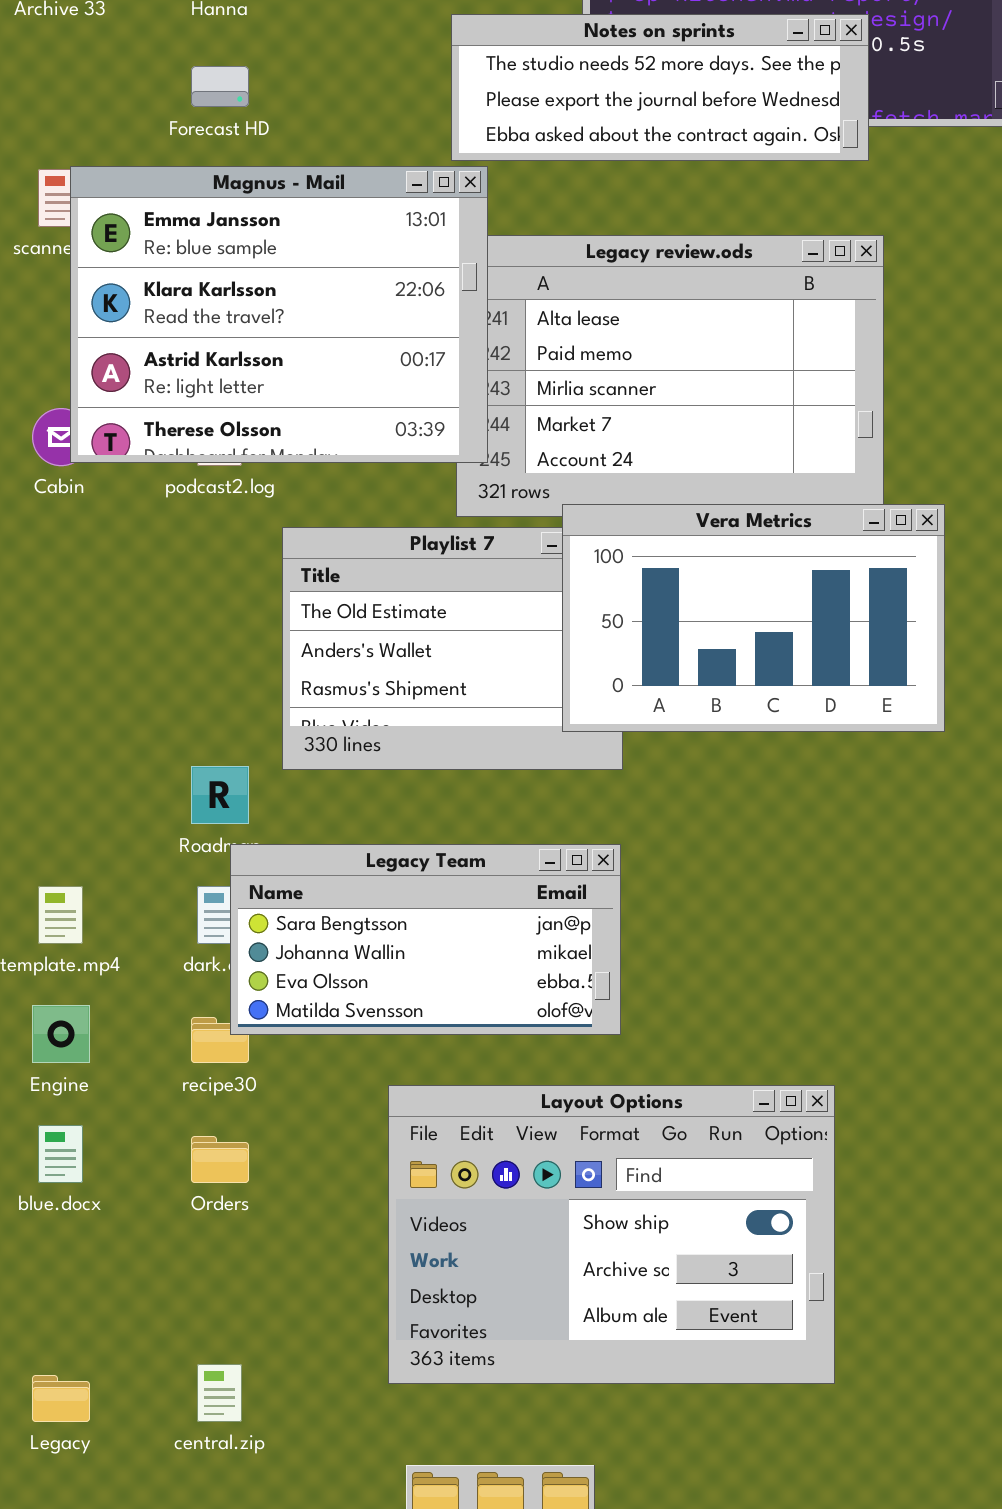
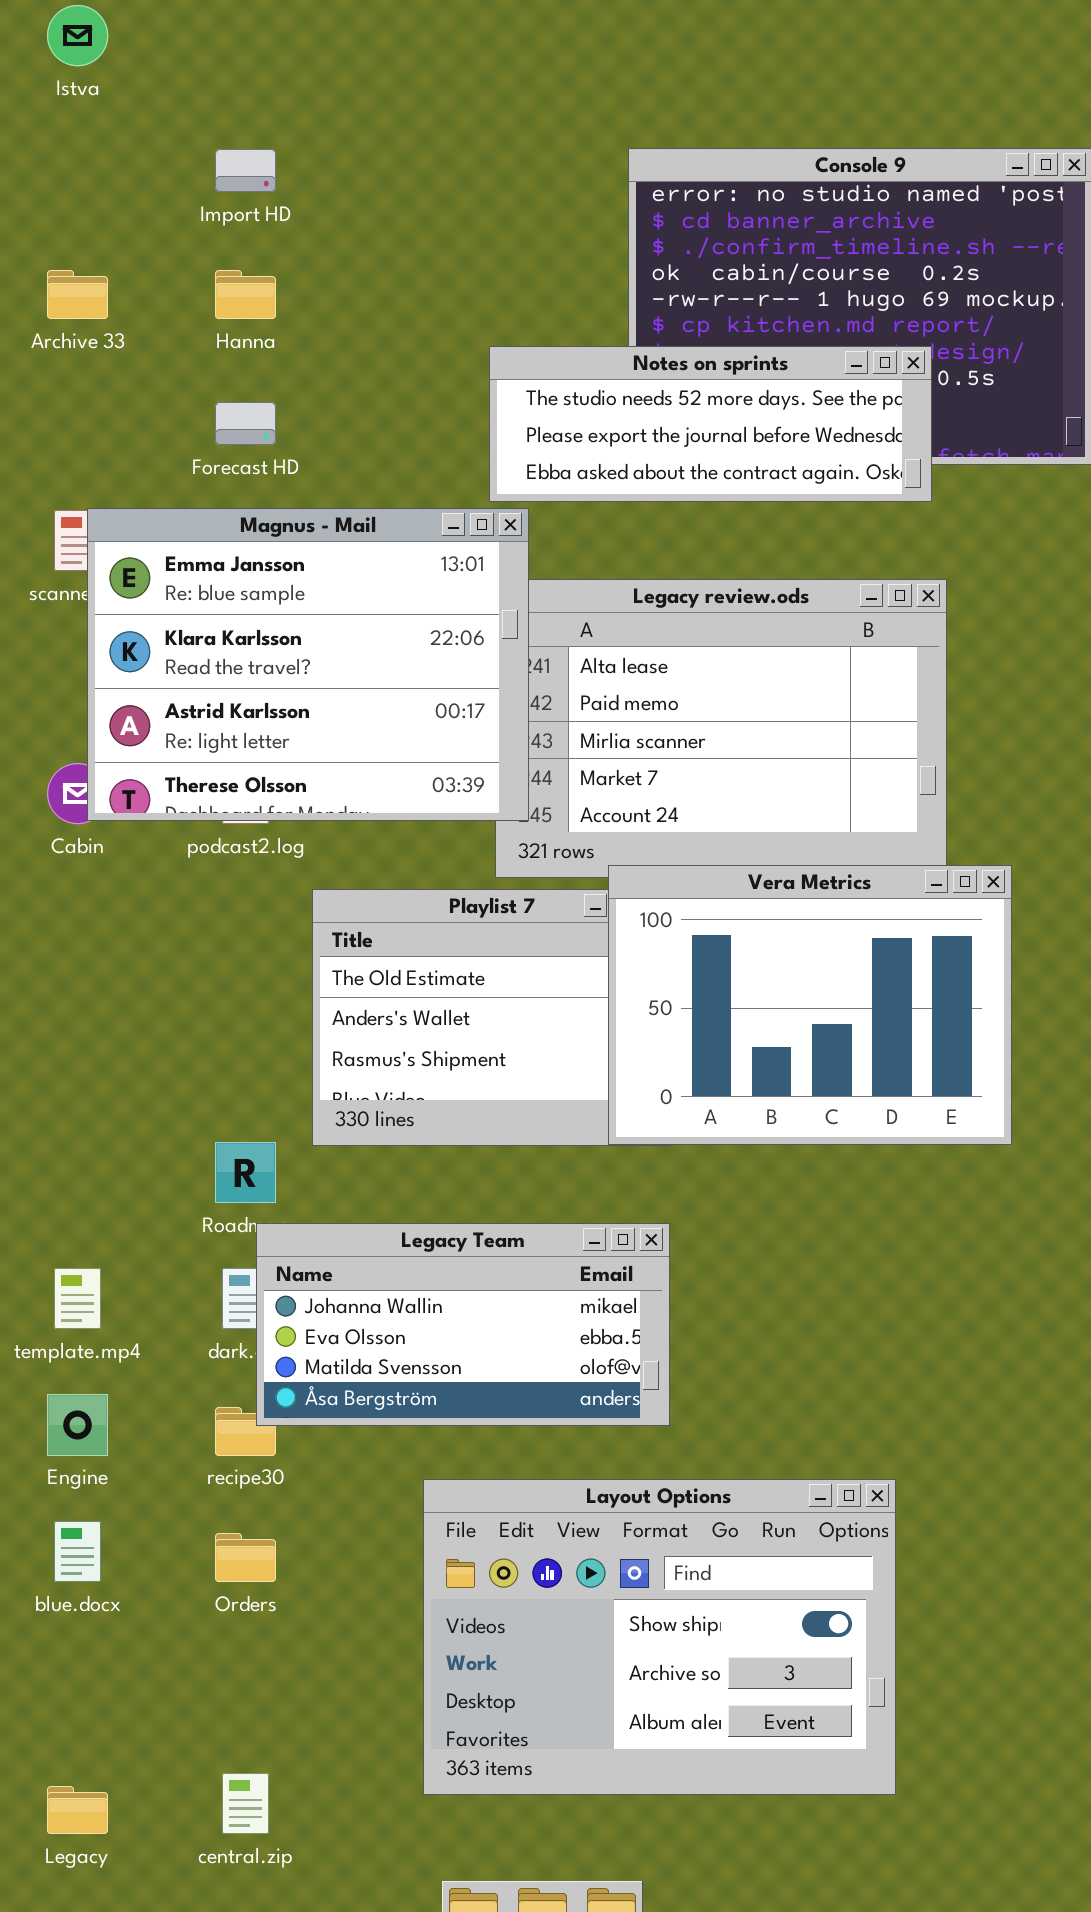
Vera Metrics: [562,504,945,732] -> [608,865,1012,1145], resized
Legacy Team: [230,844,621,1035] -> [256,1223,670,1426], scrolled down 1 row

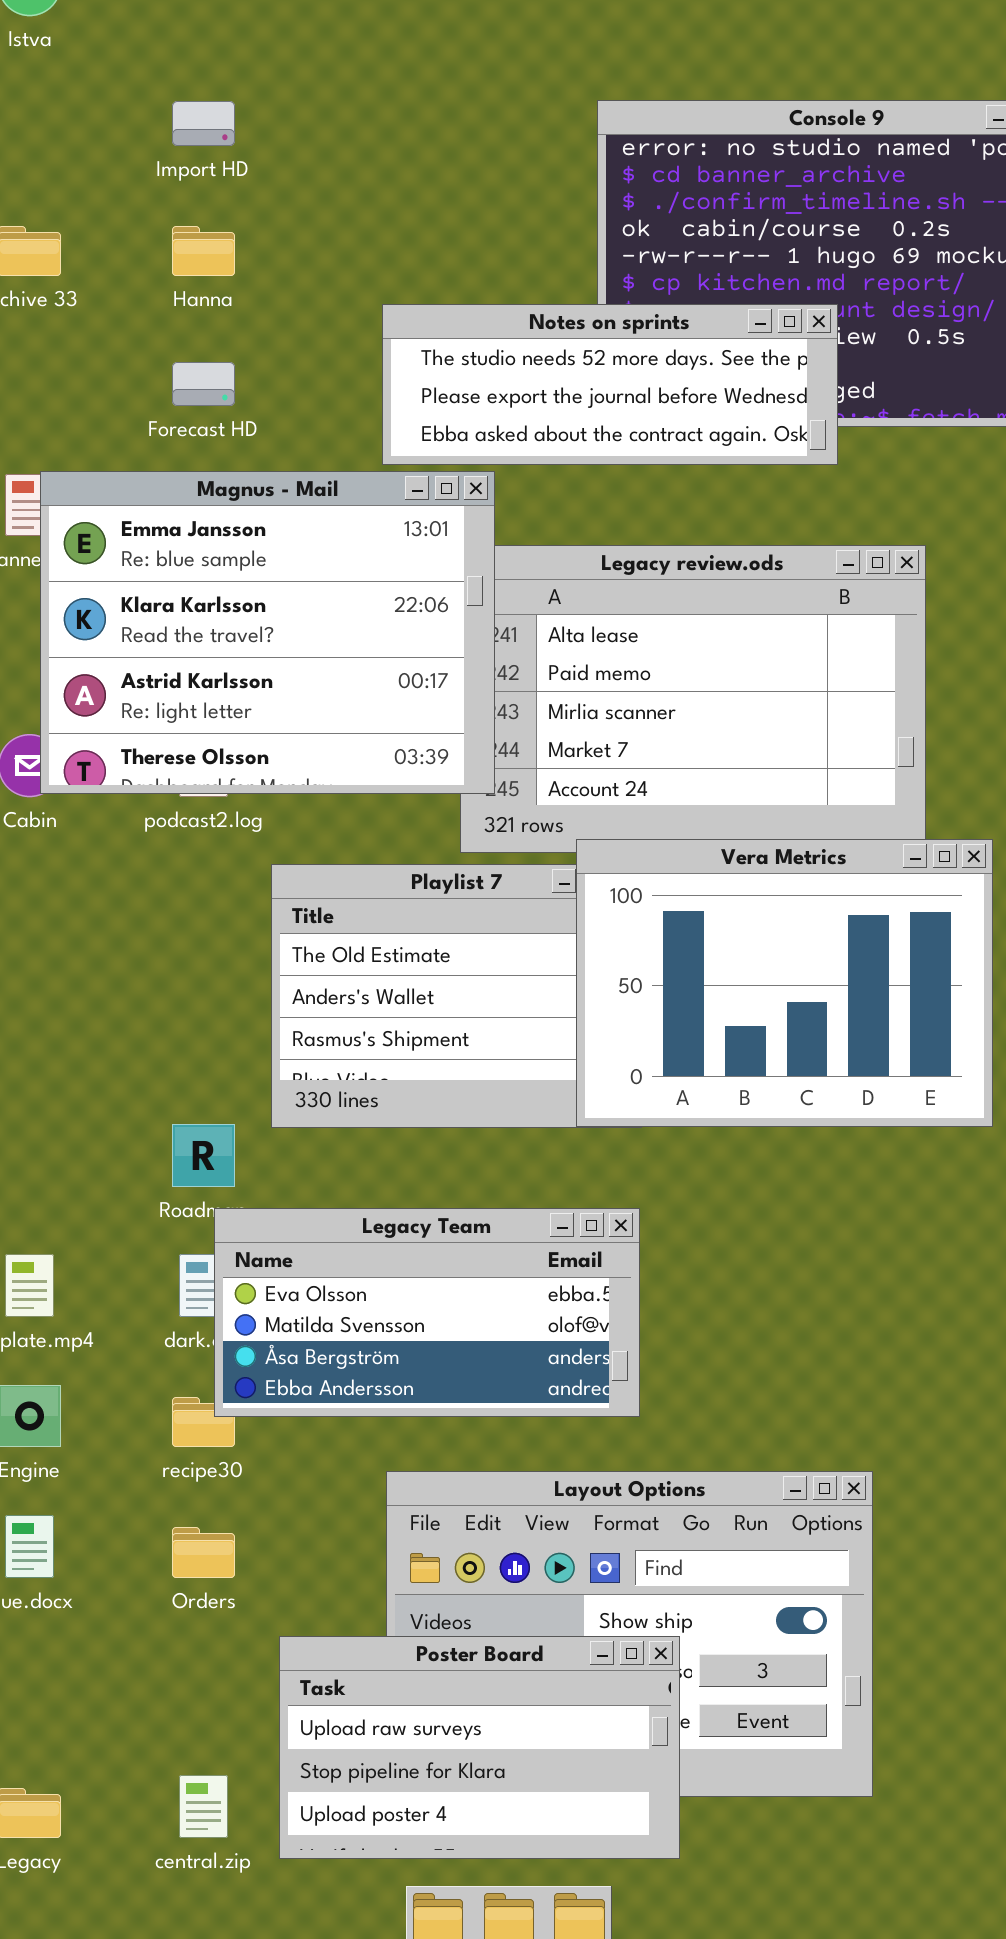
Notes on sprints: [489,346,932,502] -> [382,304,838,465], moved
Legacy Team: [256,1223,670,1426] -> [214,1208,640,1417], scrolled down 1 row
Poster Board: none -> [279,1636,680,1859], opened

